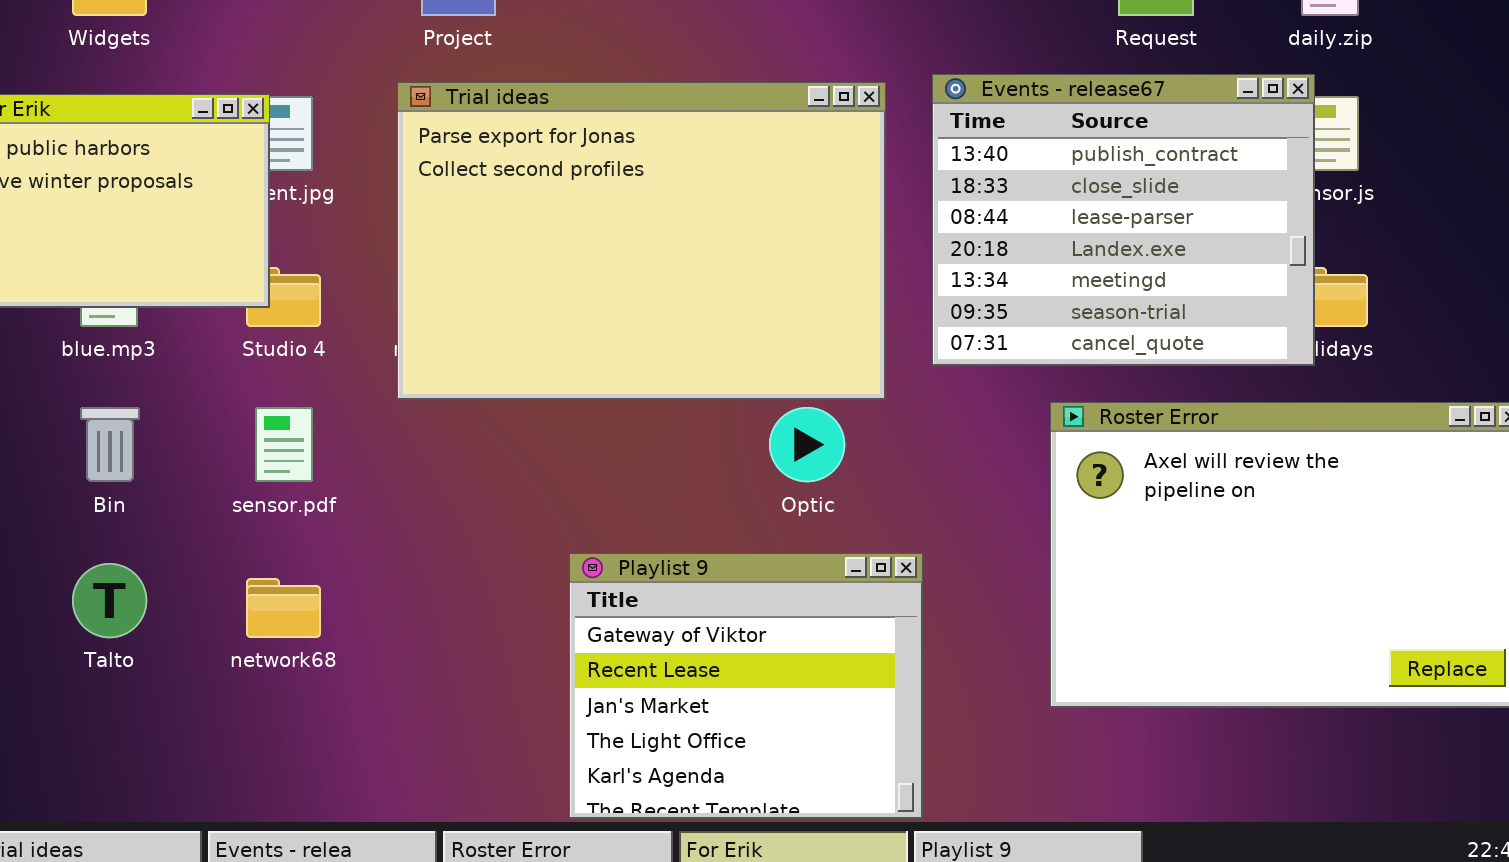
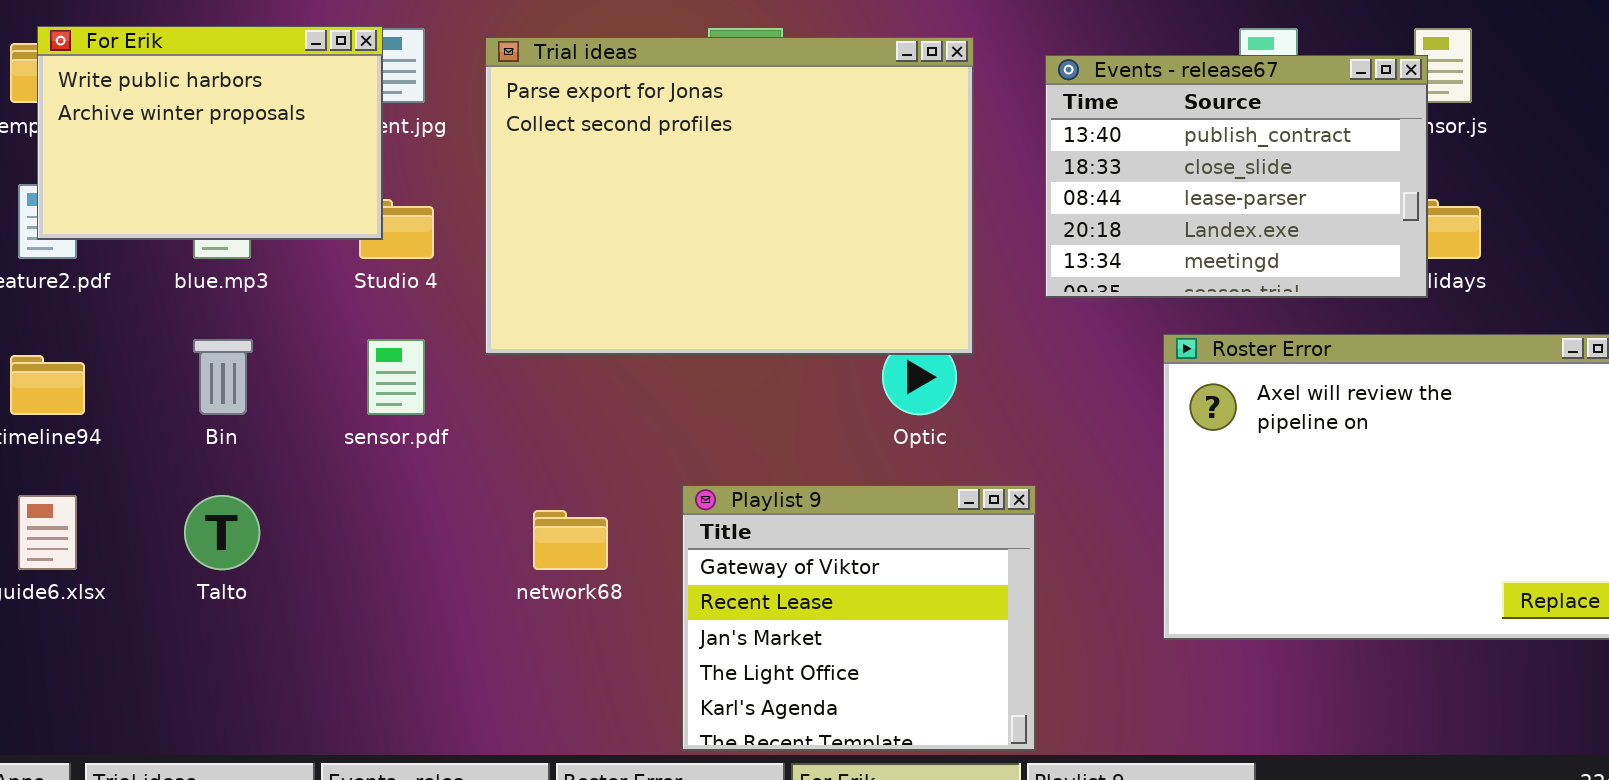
Events - release67: [932,74,1315,366] -> [1045,55,1428,298], resized
Trial ideas: [397,82,886,400] -> [485,37,974,355], moved
network68: [246,578,321,638] -> [533,510,608,570], moved

